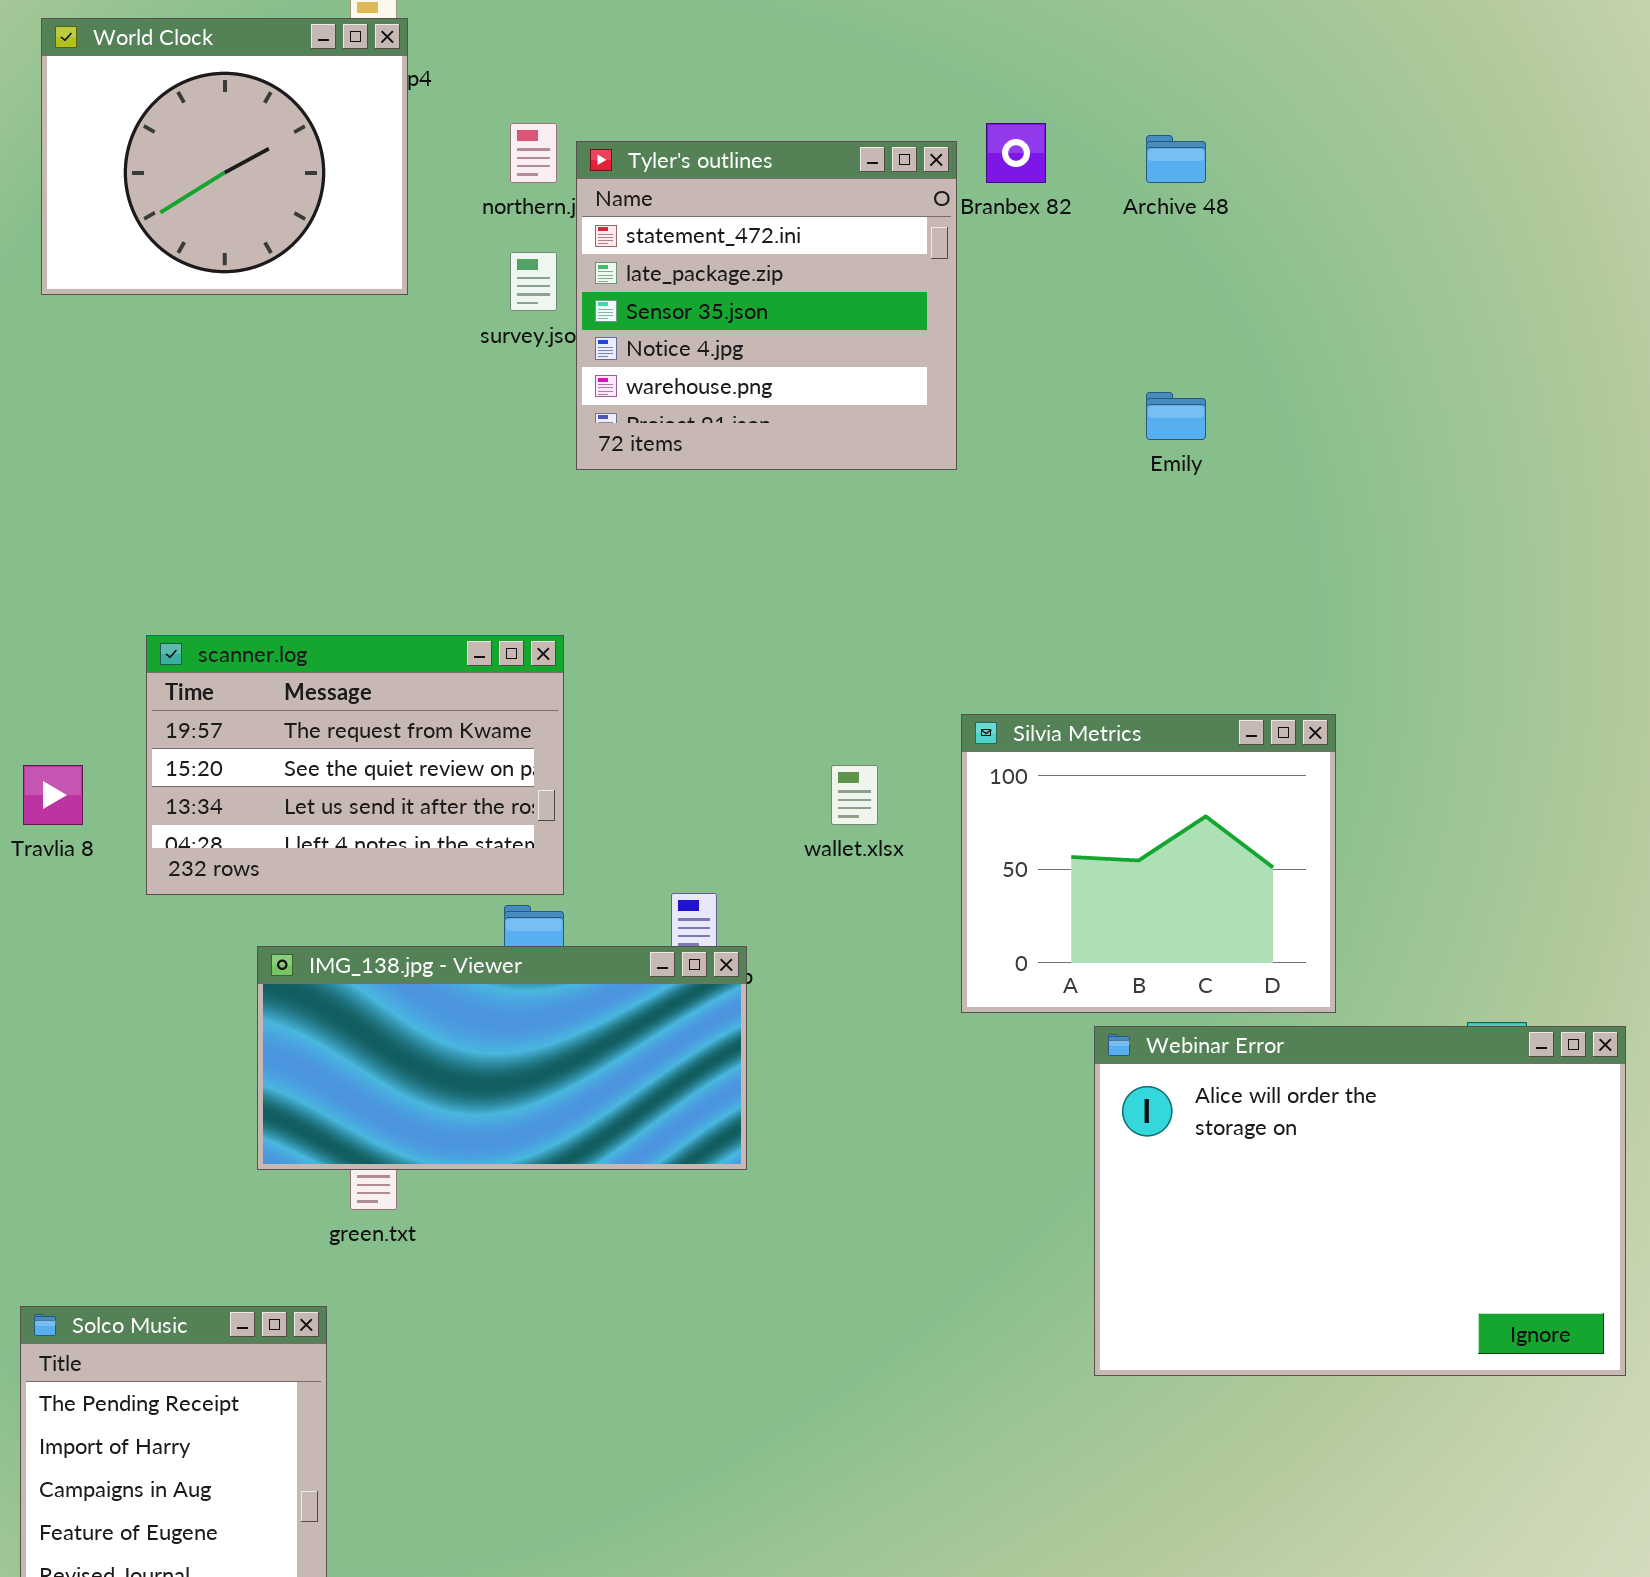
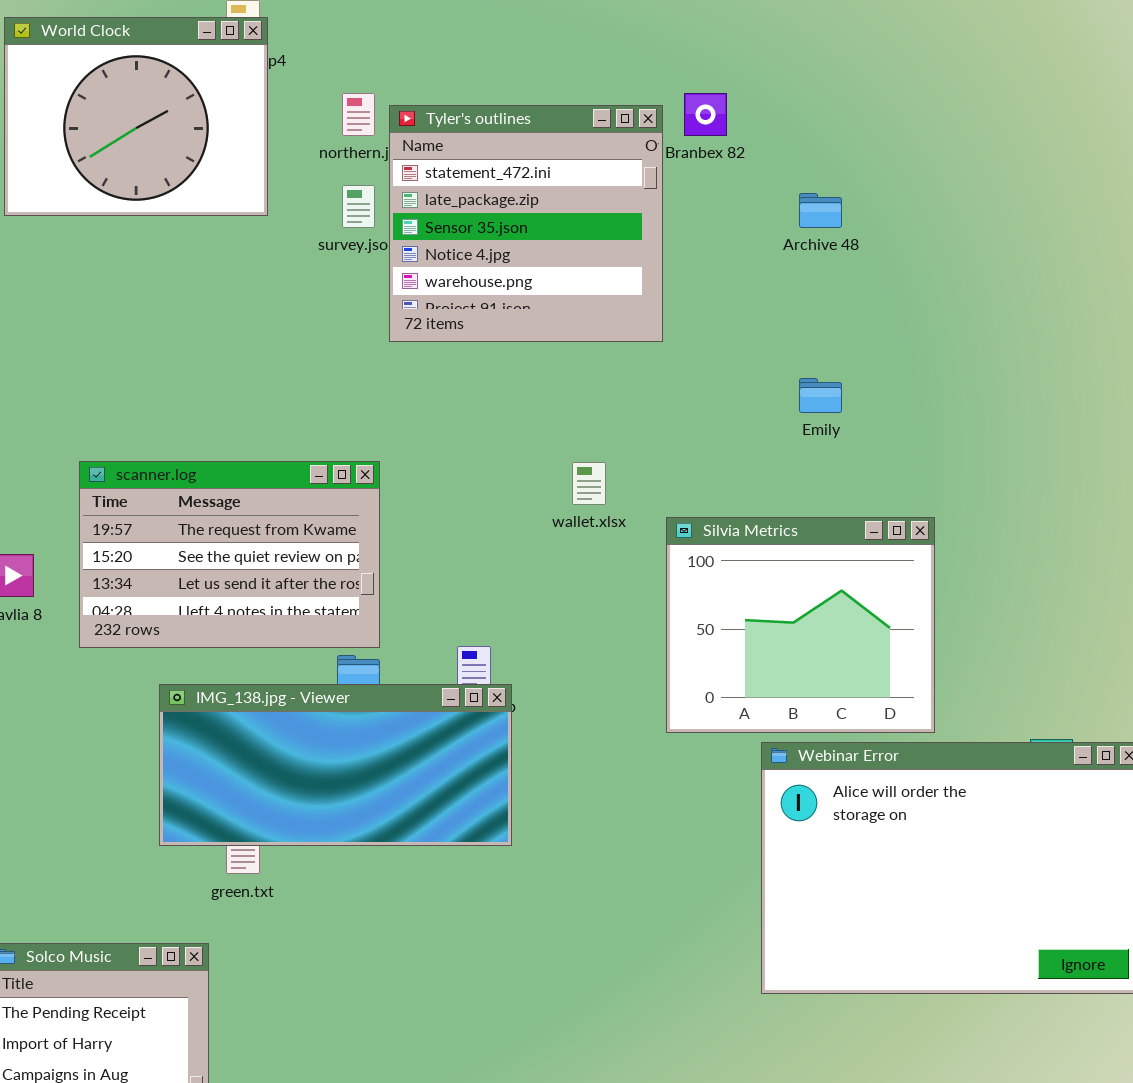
Archive 48: [1146,135,1206,183] -> [799,193,842,228], moved
Emily: [1146,392,1206,440] -> [799,378,842,413], moved
wallet.xlsx: [831,765,878,825] -> [572,462,606,505], moved

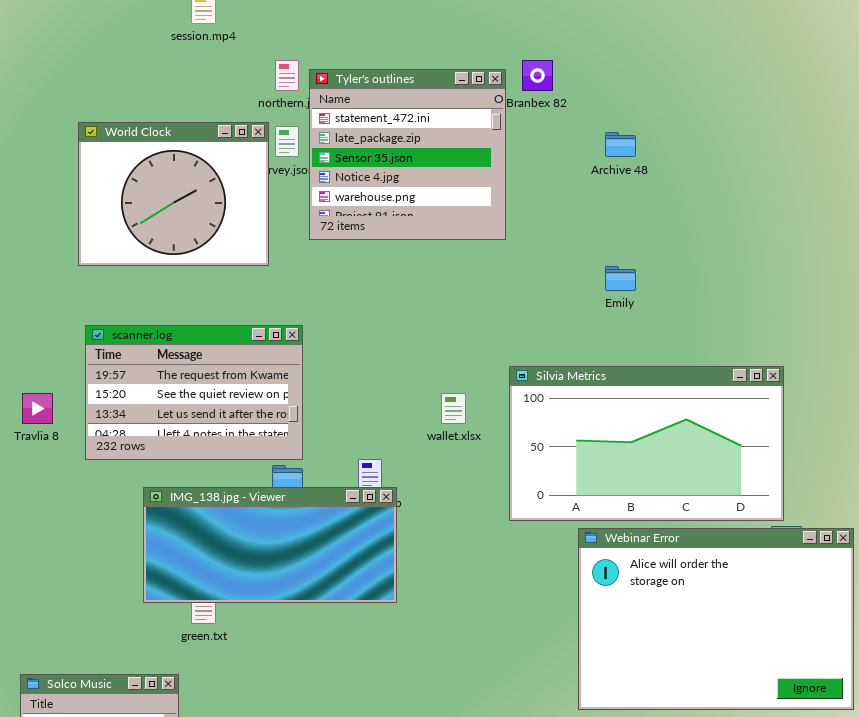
World Clock: [4,17,268,216] -> [78,122,269,266], moved
wallet.xlsx: [572,462,606,505] -> [441,393,466,424], moved
Silvia Metrics: [666,517,935,733] -> [509,366,784,521], resized

